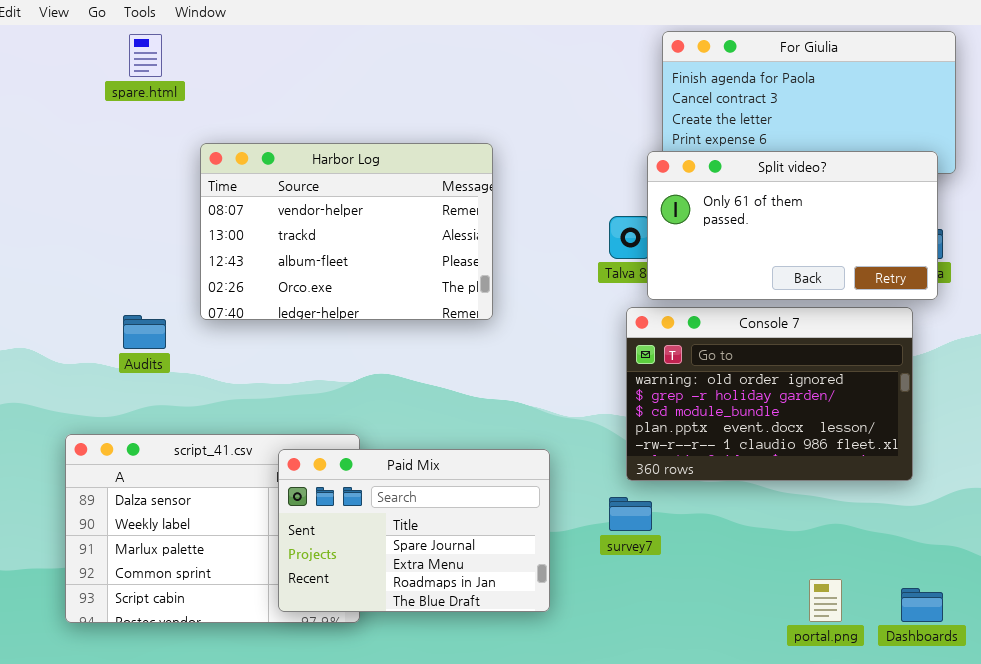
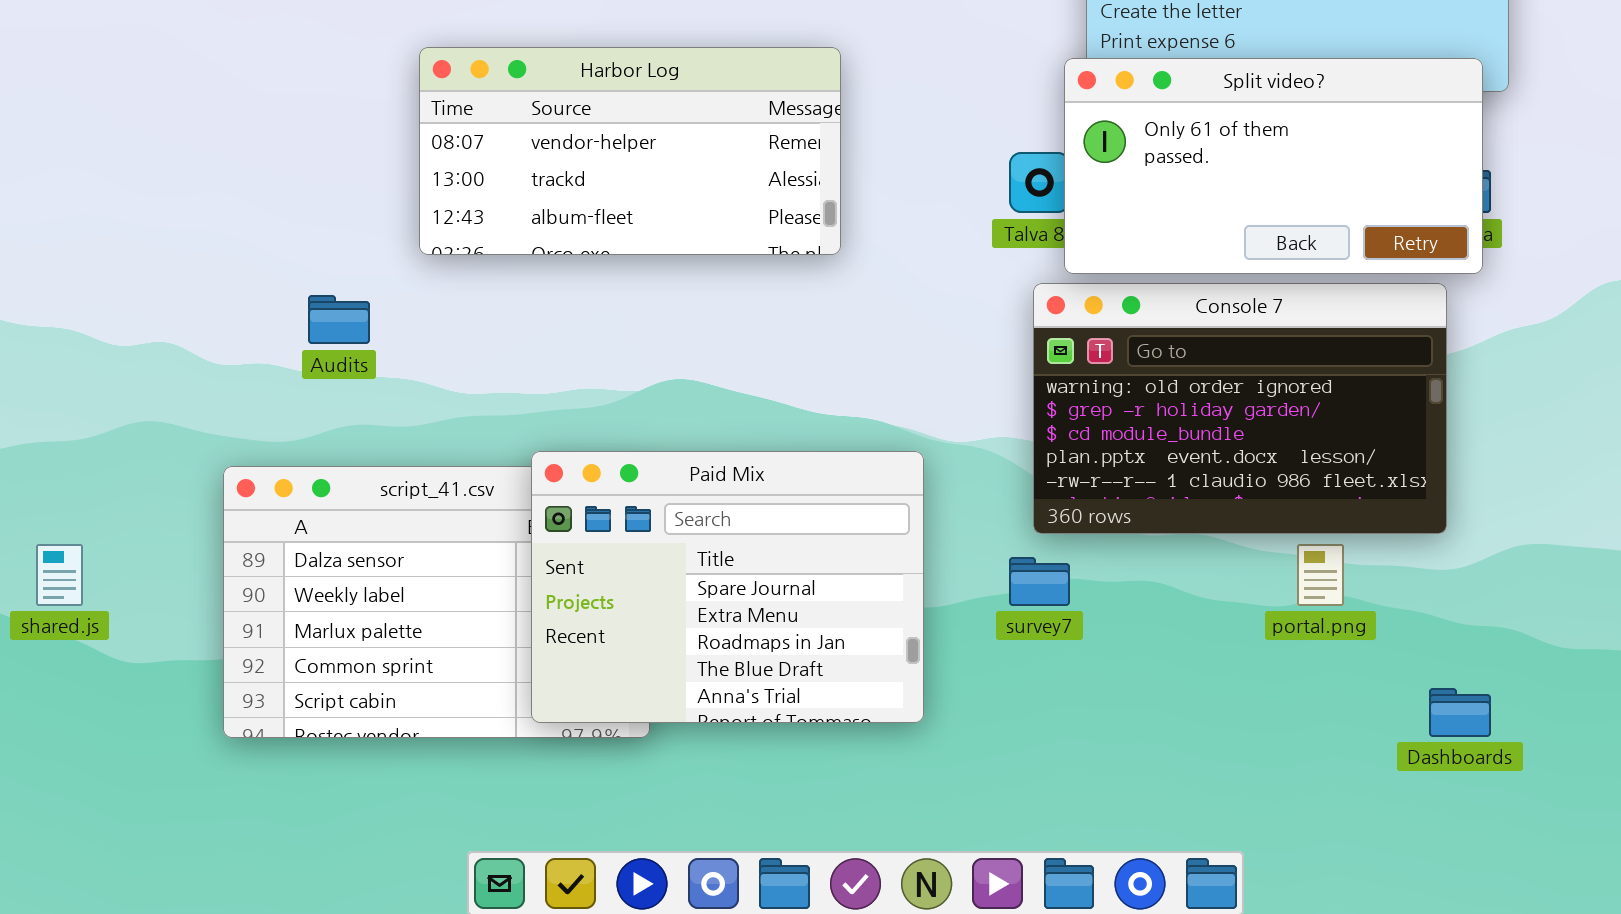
Harbor Log: [200,143,493,320] -> [419,47,841,255], resized
Paid Mix: [278,449,550,612] -> [531,451,924,723], resized
portal.png: [809,579,842,622] -> [1297,544,1344,606], moved

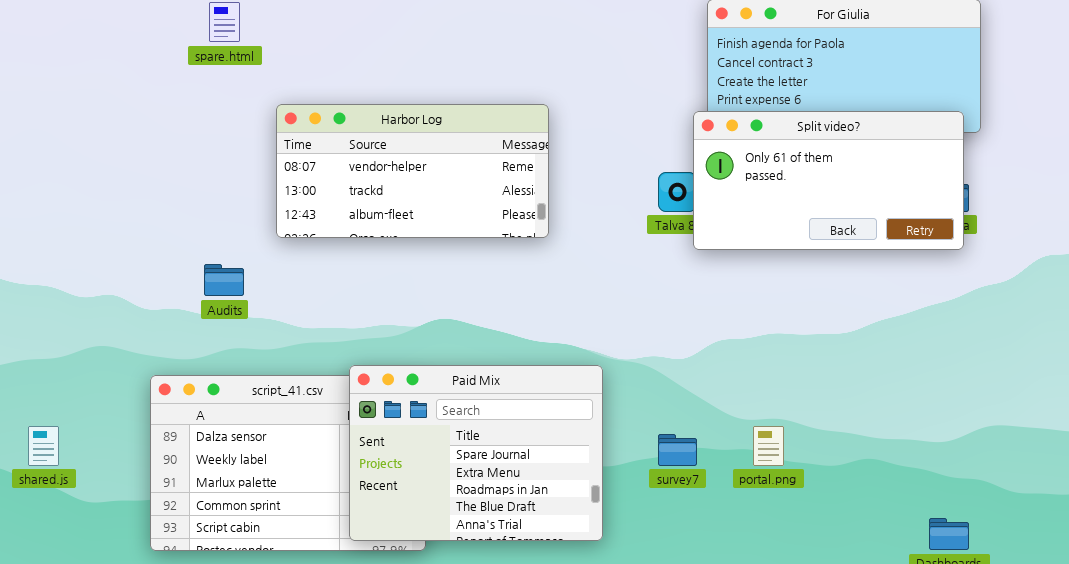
Console 7: [1033,283,1447,534] -> none, closed
portal.png: [1297,544,1344,606] -> [753,426,784,466], moved

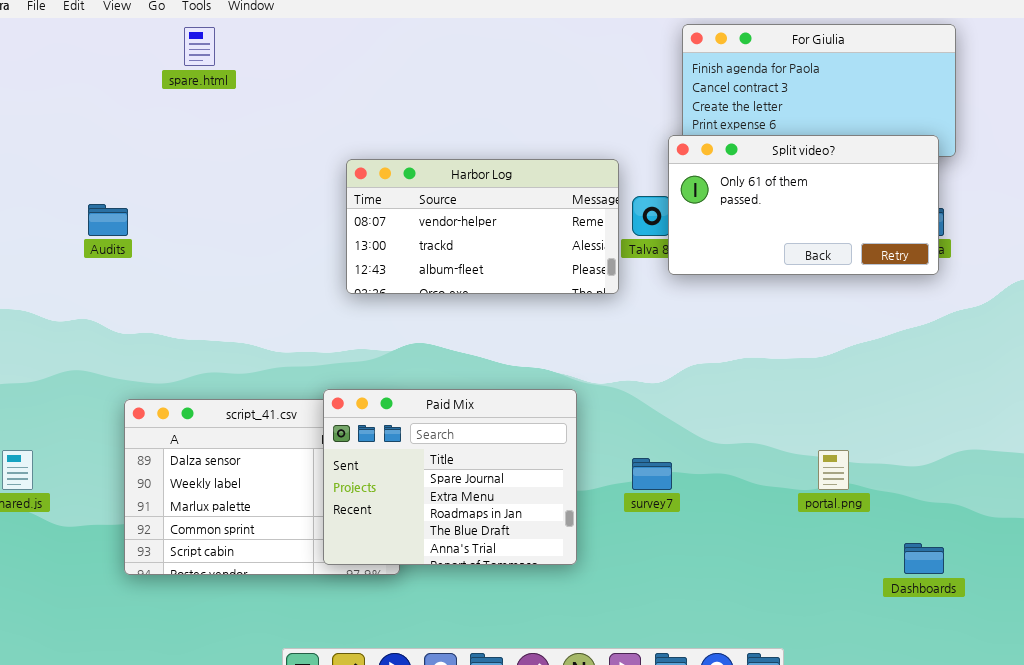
Harbor Log: [276,104,549,238] -> [346,159,619,294], moved
Audits: [204,264,244,296] -> [88,204,128,236], moved
portal.png: [753,426,784,466] -> [818,450,849,490], moved

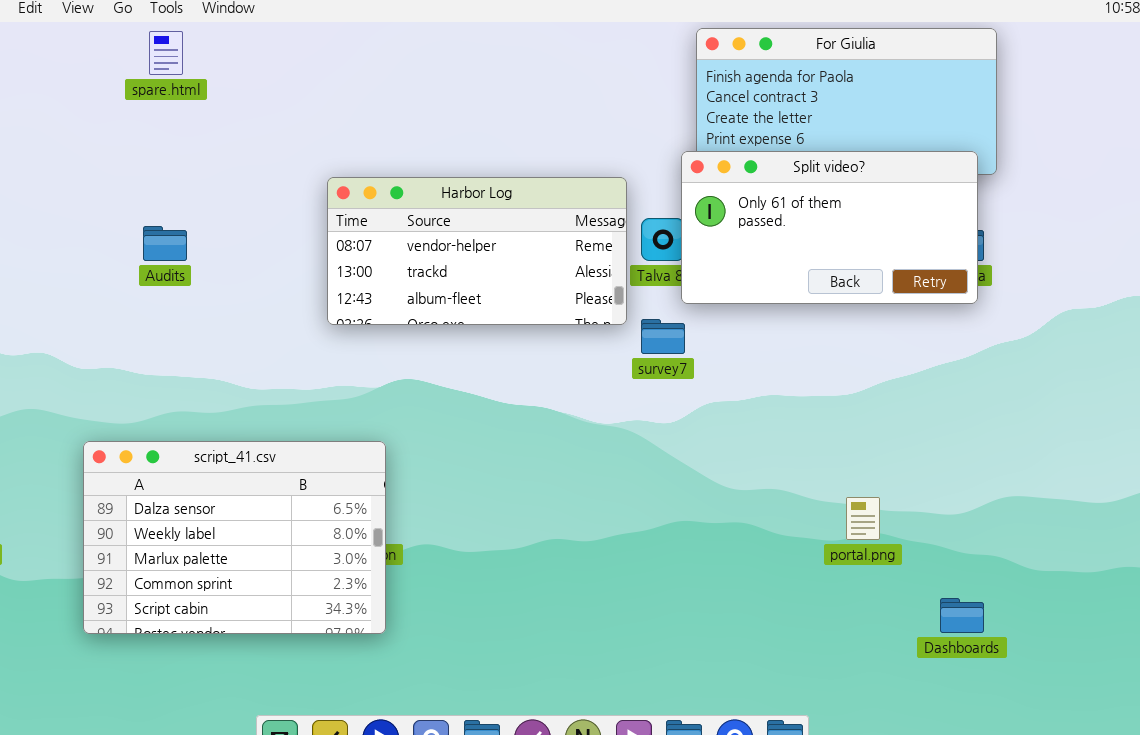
Audits: [88,204,128,236] -> [143,226,187,261], moved
Paid Mix: [323,389,577,565] -> none, closed
survey7: [632,458,672,490] -> [641,319,685,354], moved

